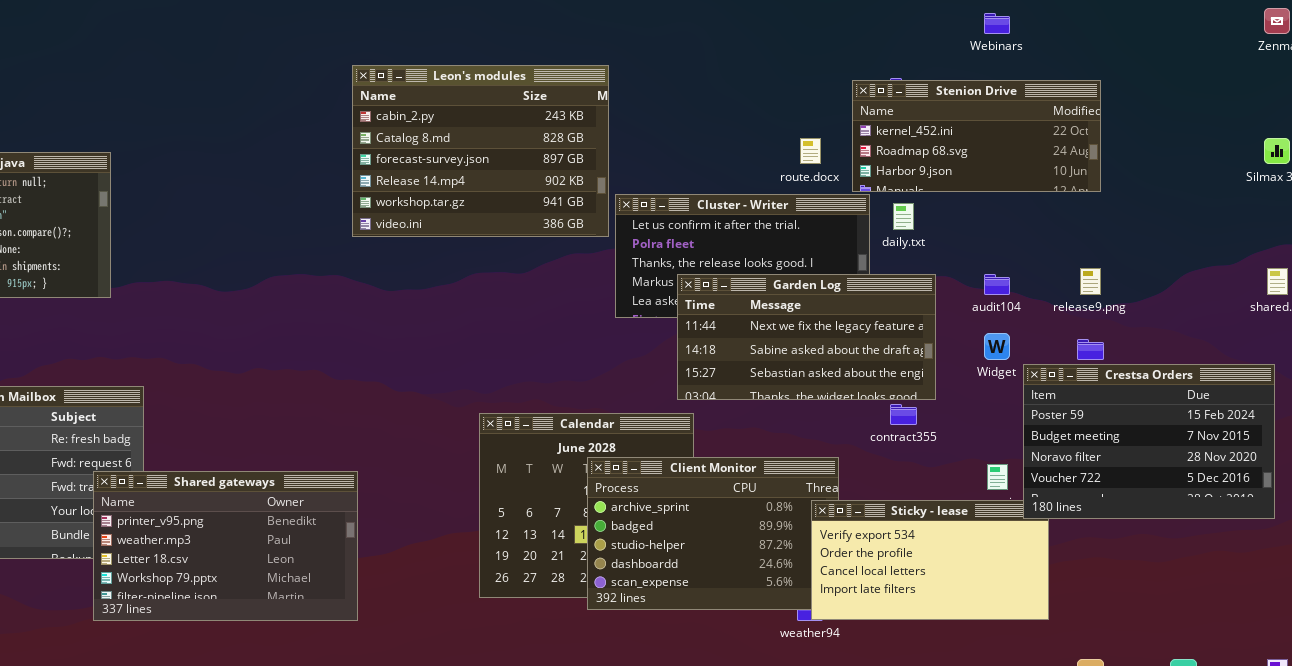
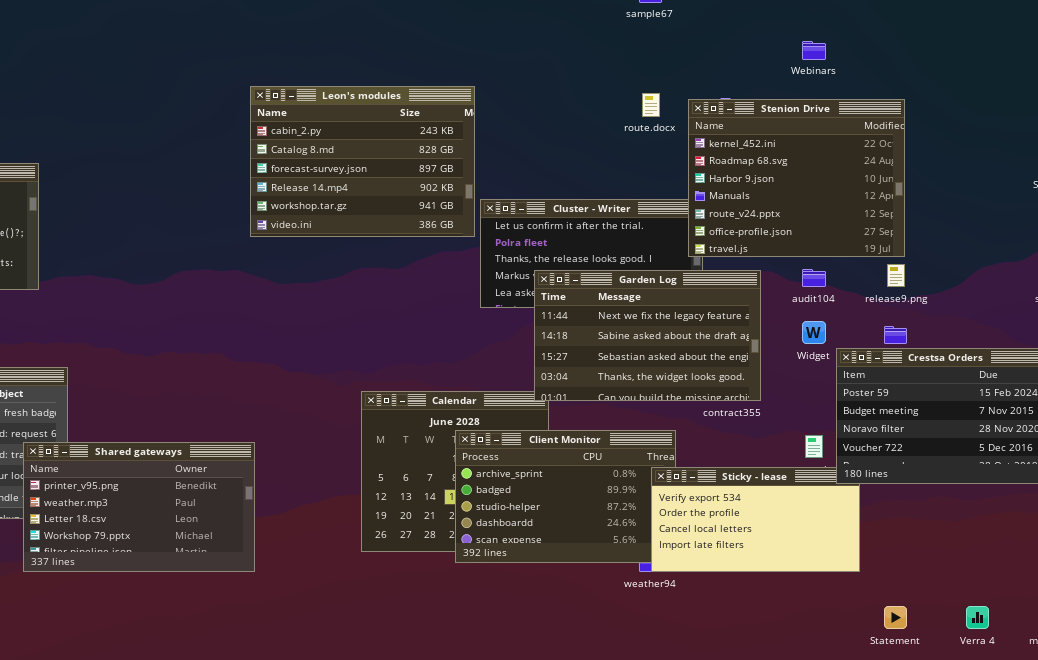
Stenion Drive: [852,80,1101,192] -> [688,99,905,257], resized
route.docx: [800,138,821,164] -> [642,93,660,117], moved
Garden Log: [677,274,936,400] -> [534,270,761,401], resized

